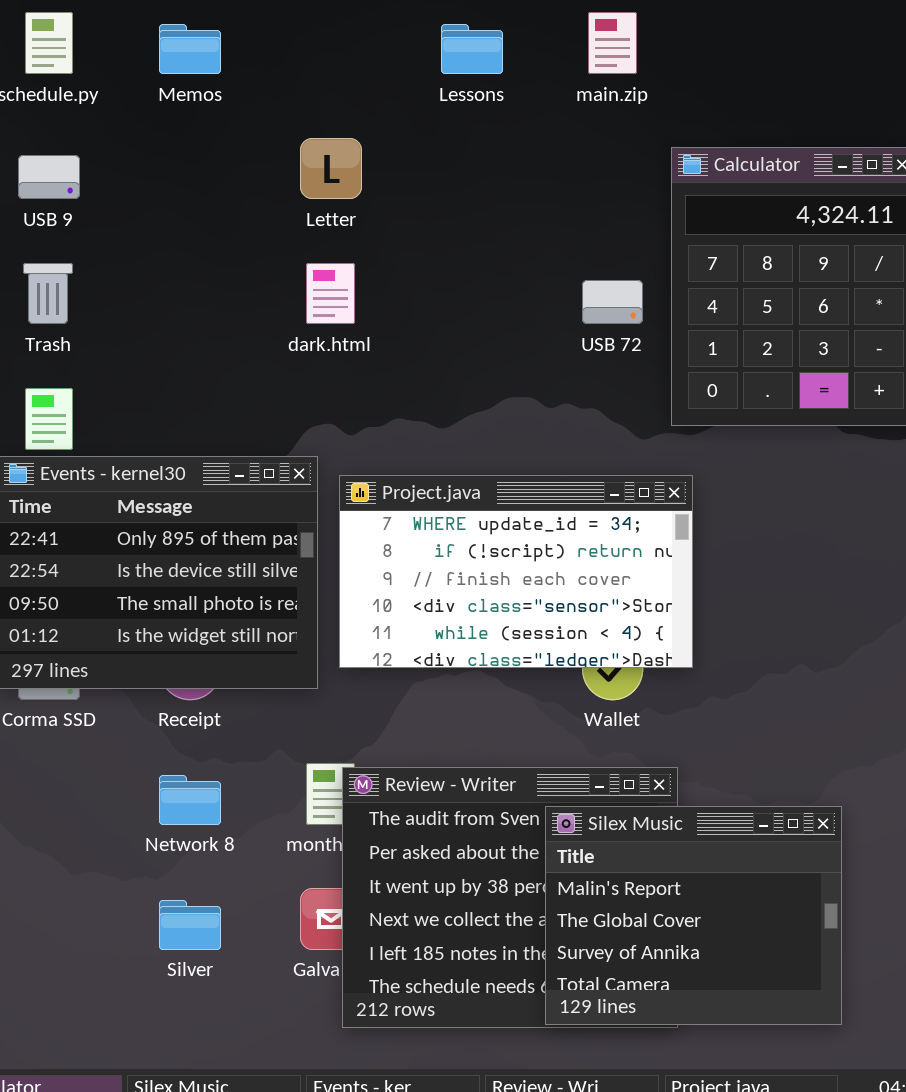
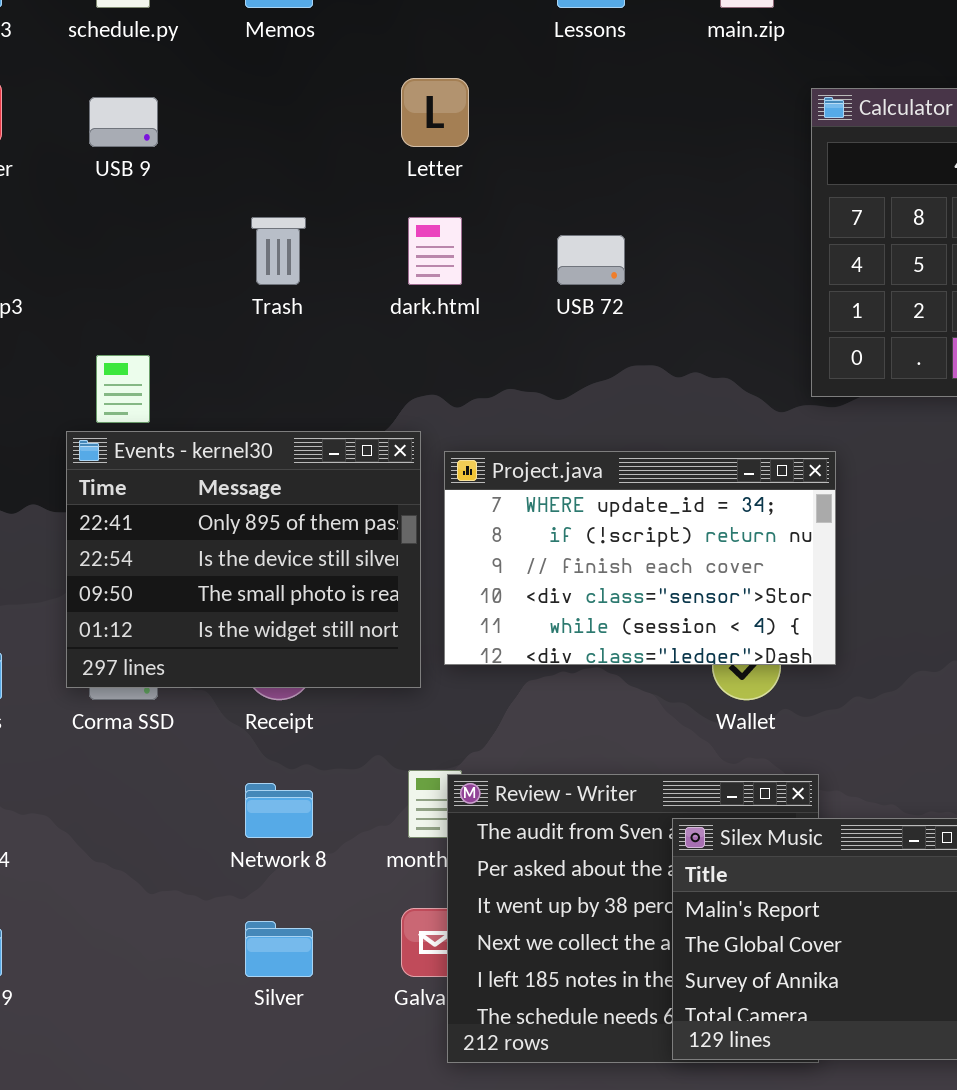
Trash: [23,263,73,324] -> [251,217,306,285], moved
USB 72: [582,280,643,324] -> [557,235,625,285], moved

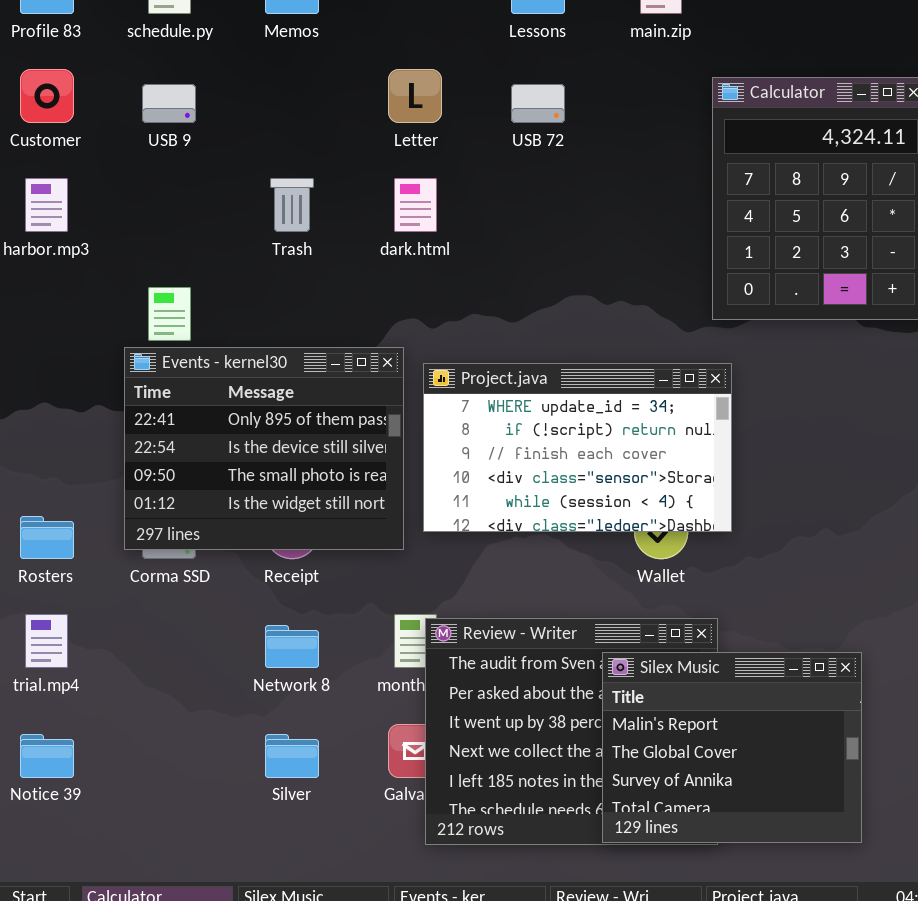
USB 72: [557,235,625,285] -> [511,84,565,123], moved

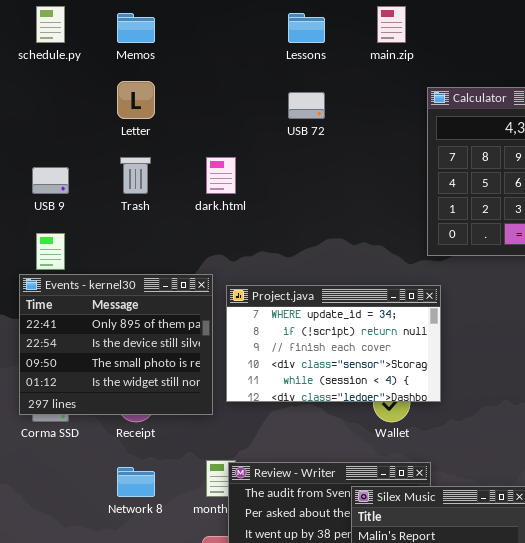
Letter: [388,69,442,123] -> [117,81,155,119], moved
USB 9: [142,84,196,123] -> [32,167,69,194], moved

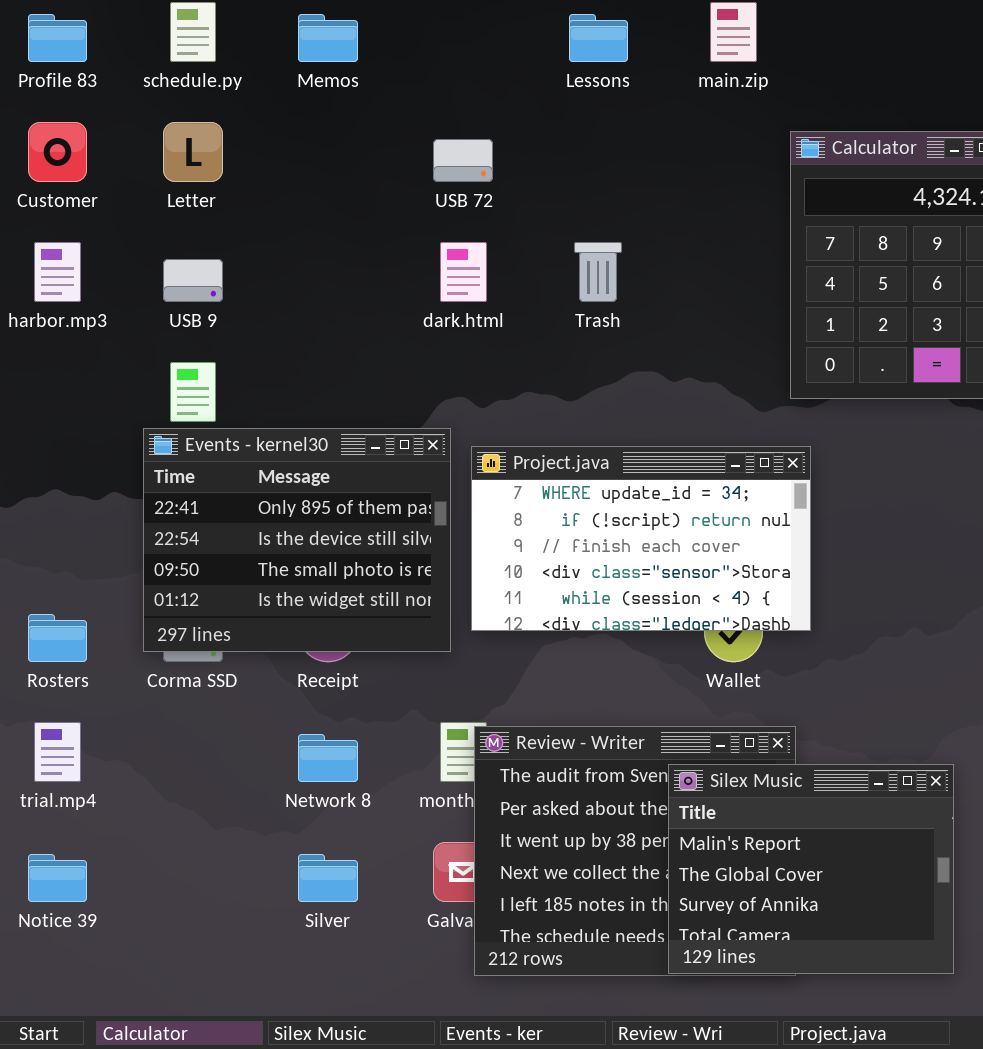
Letter: [117,81,155,119] -> [163,122,223,182], moved
USB 72: [288,92,325,119] -> [433,139,493,182], moved
Trash: [120,157,151,194] -> [574,242,622,302], moved

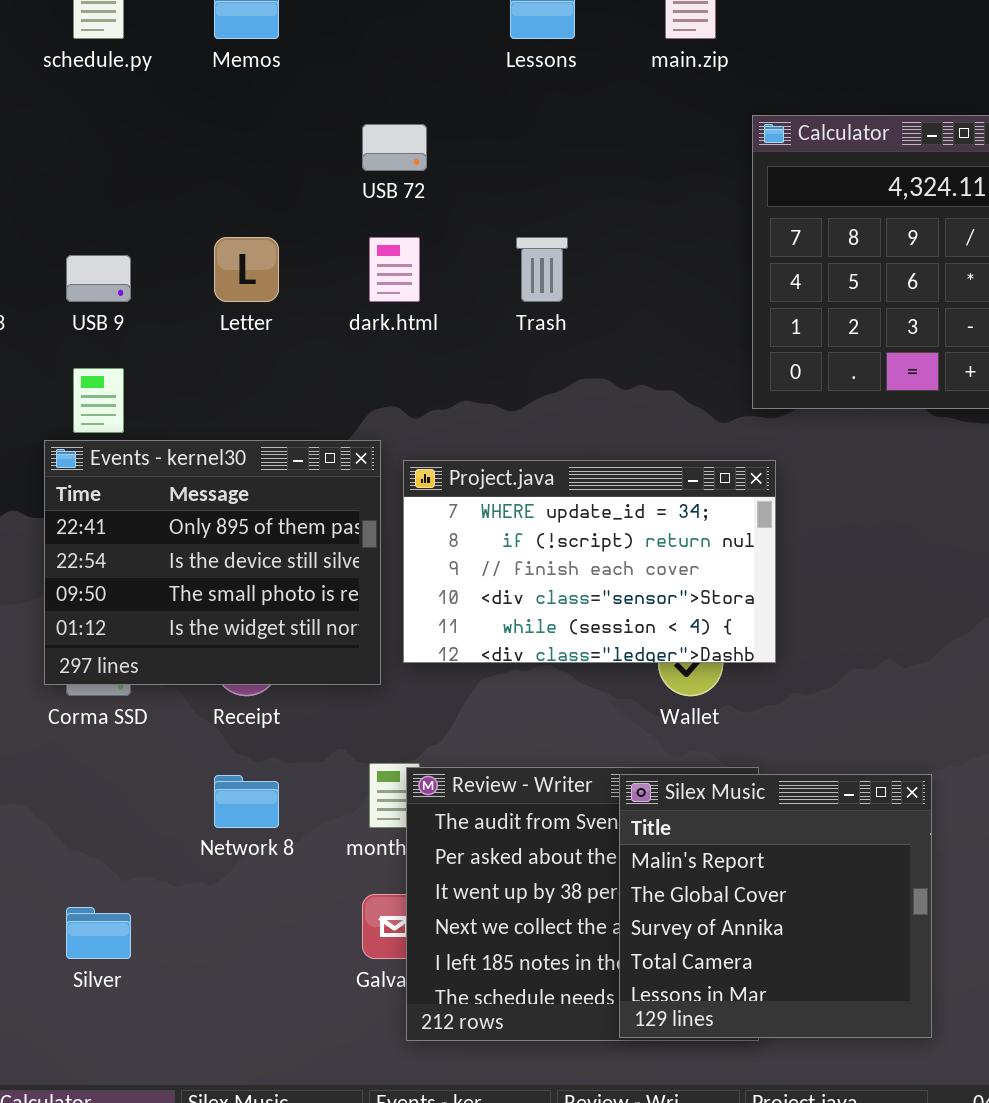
Letter: [163,122,223,182] -> [214,237,279,302], moved
Silex Music: [668,764,954,974] -> [619,774,932,1038], resized
Silver: [298,854,358,902] -> [66,907,131,959], moved

